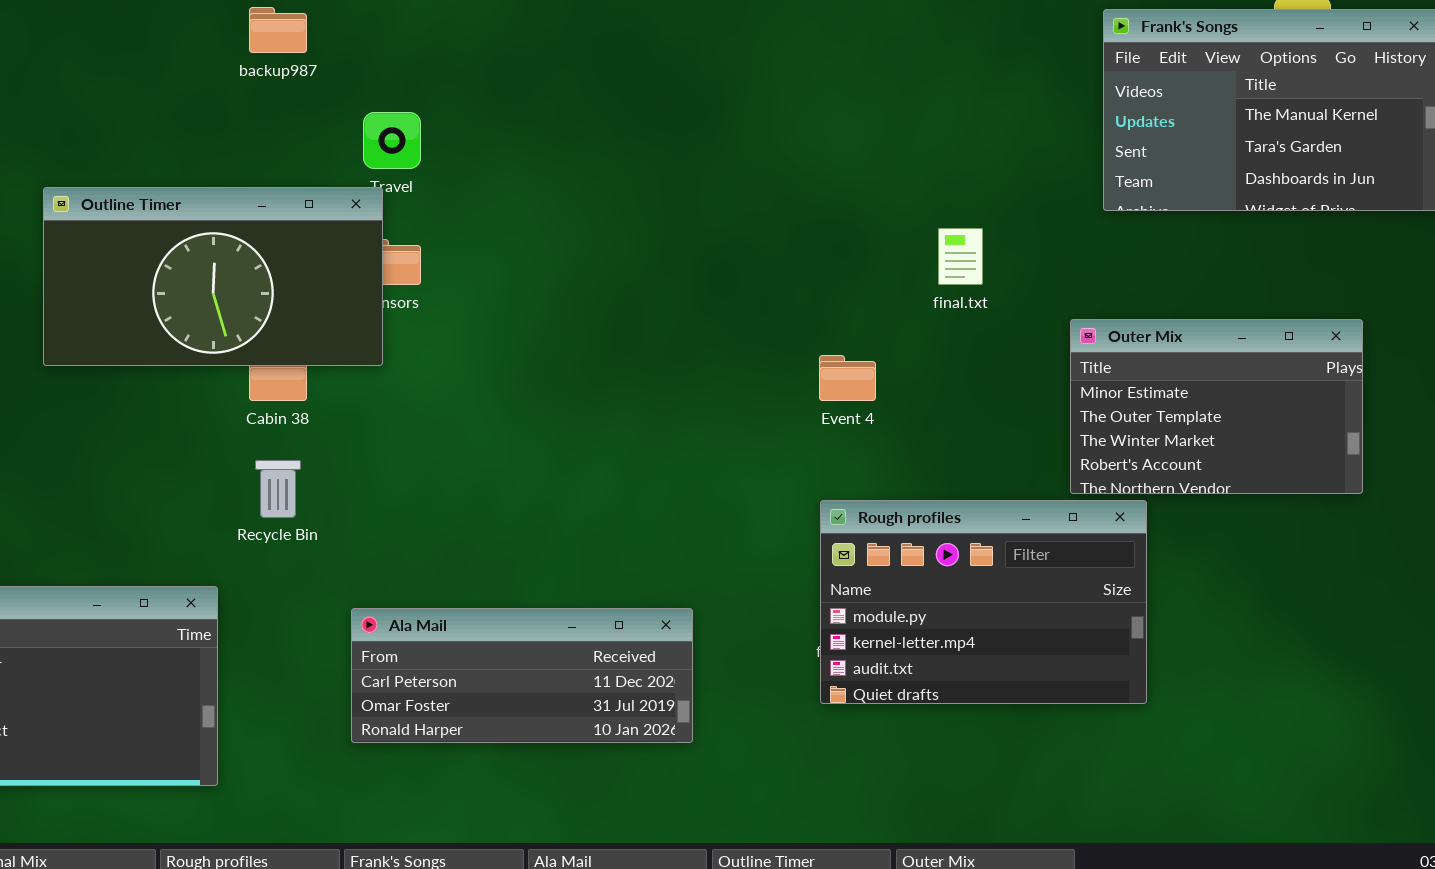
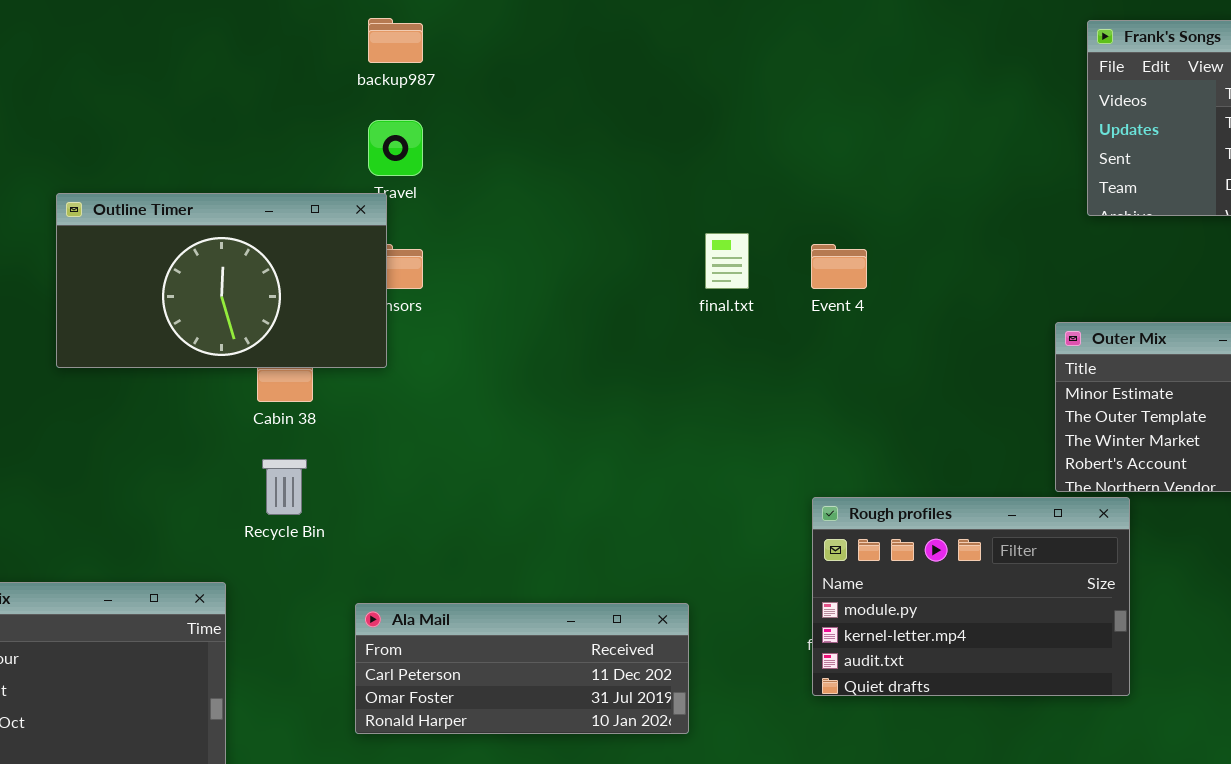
backup987: [249,7,307,53] -> [368,18,423,63], moved
final.txt: [938,228,983,285] -> [705,233,749,289], moved
Event 4: [819,355,876,401] -> [811,244,867,289], moved

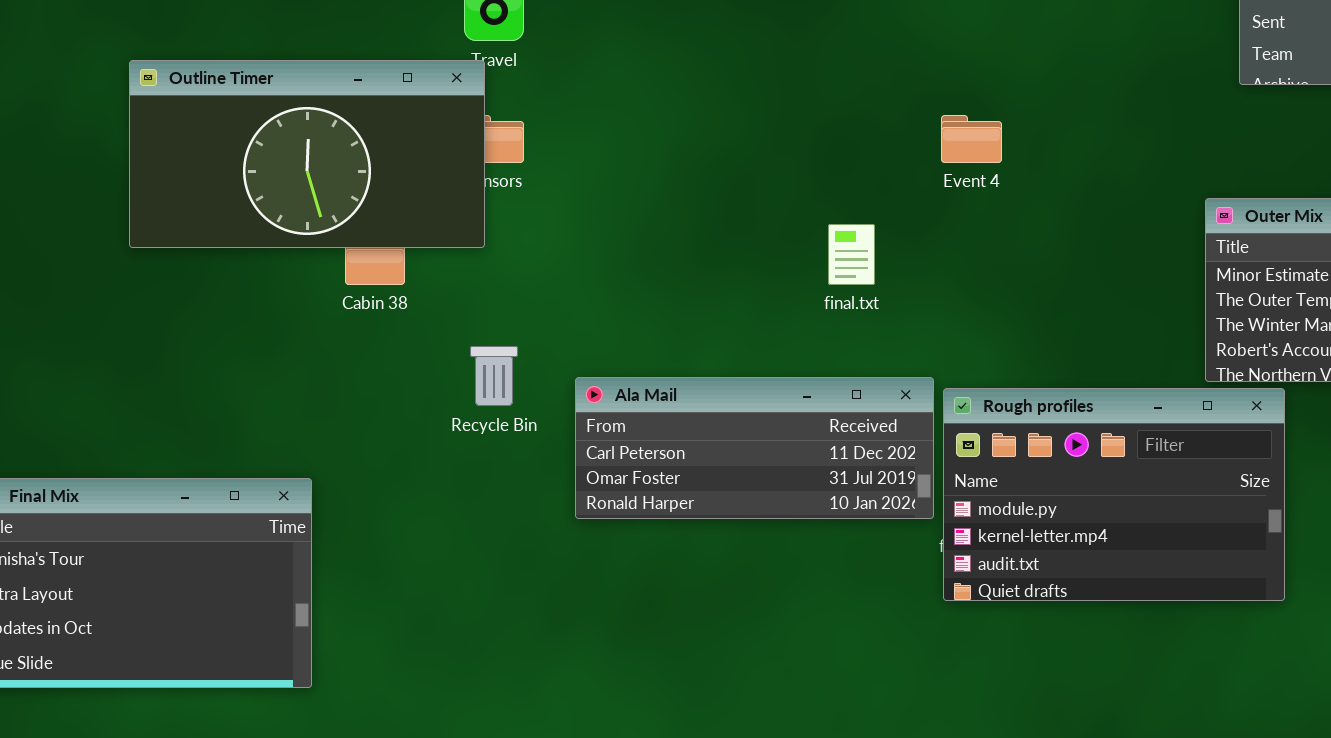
final.txt: [705,233,749,289] -> [828,224,875,285], moved
Recycle Bin: [262,459,307,515] -> [470,346,518,406], moved
Ala Mail: [355,603,689,734] -> [575,377,934,519], moved

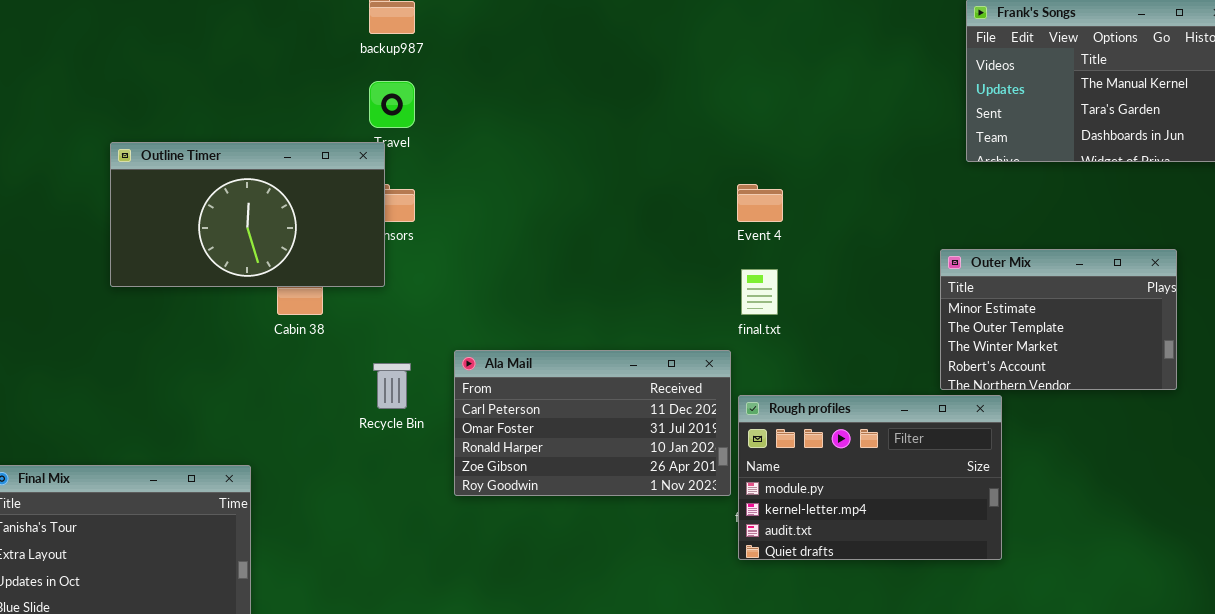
final.txt: [828,224,875,285] -> [741,269,778,315], moved
Ala Mail: [575,377,934,519] -> [454,350,731,496], resized

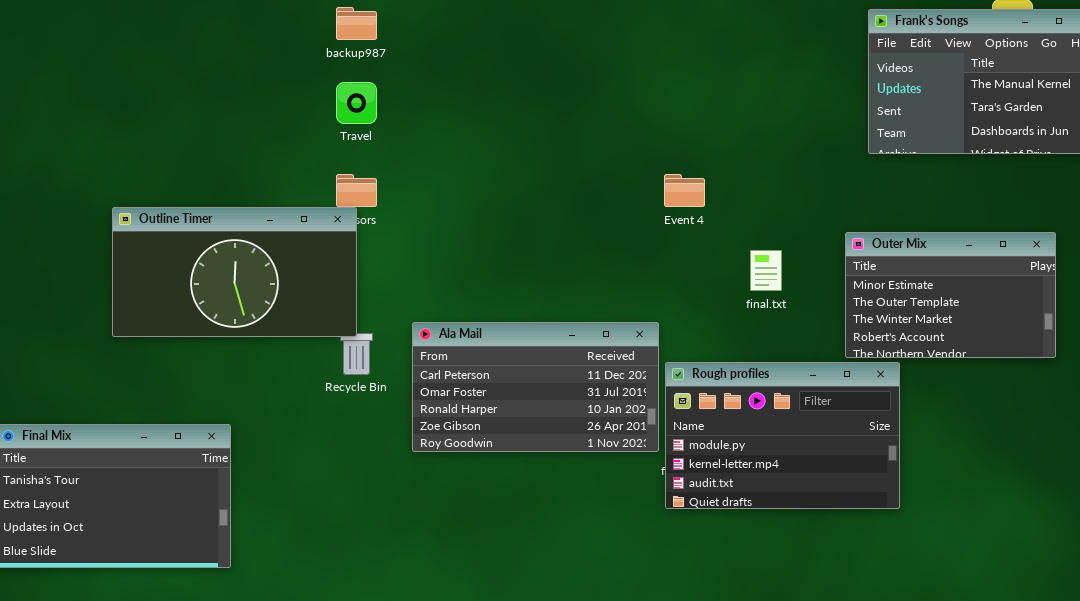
Outline Timer: [110,142,385,287] -> [112,207,357,337], moved
final.txt: [741,269,778,315] -> [750,250,782,291], moved

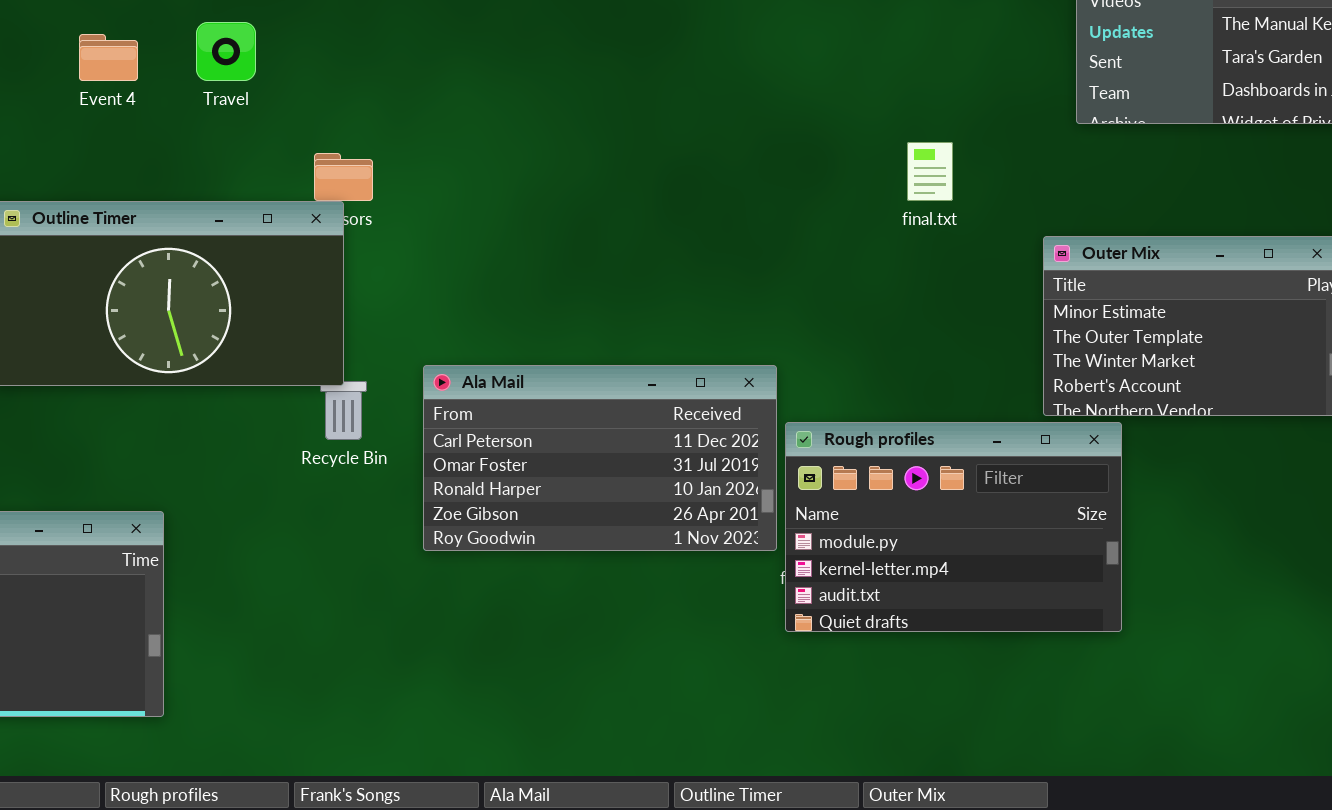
Travel: [336,82,377,124] -> [196,22,256,81], moved
Event 4: [664,174,705,207] -> [79,34,138,81], moved
final.txt: [750,250,782,291] -> [907,142,953,201], moved

